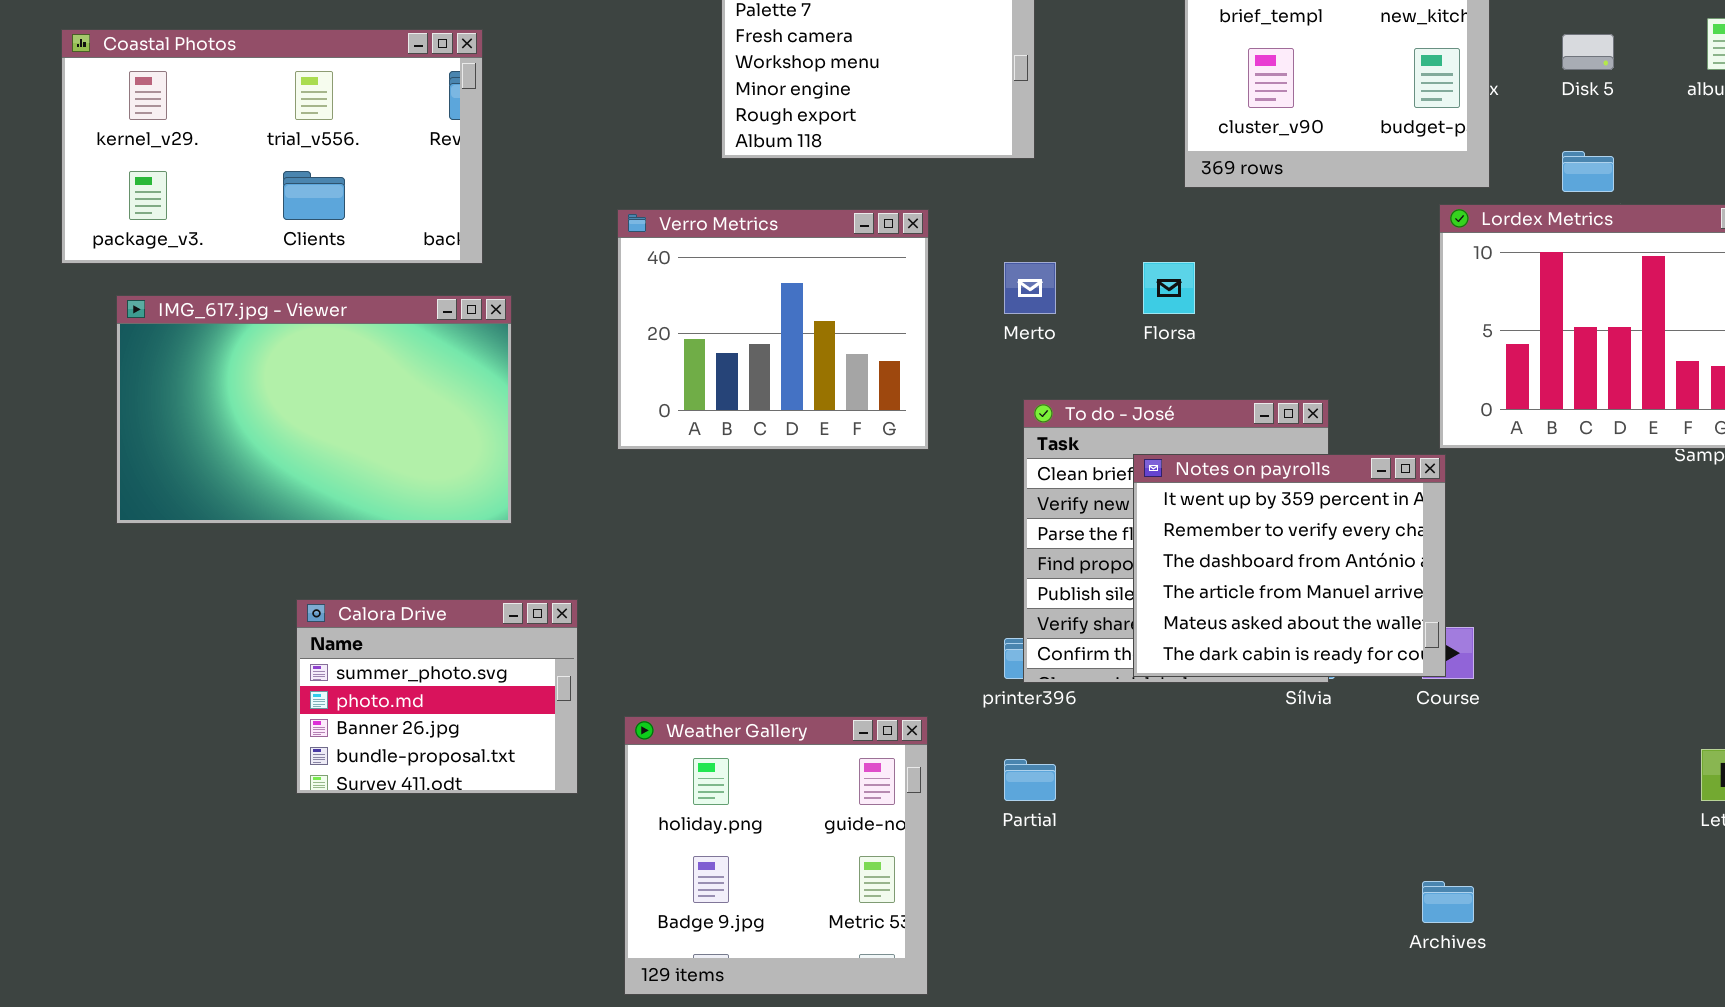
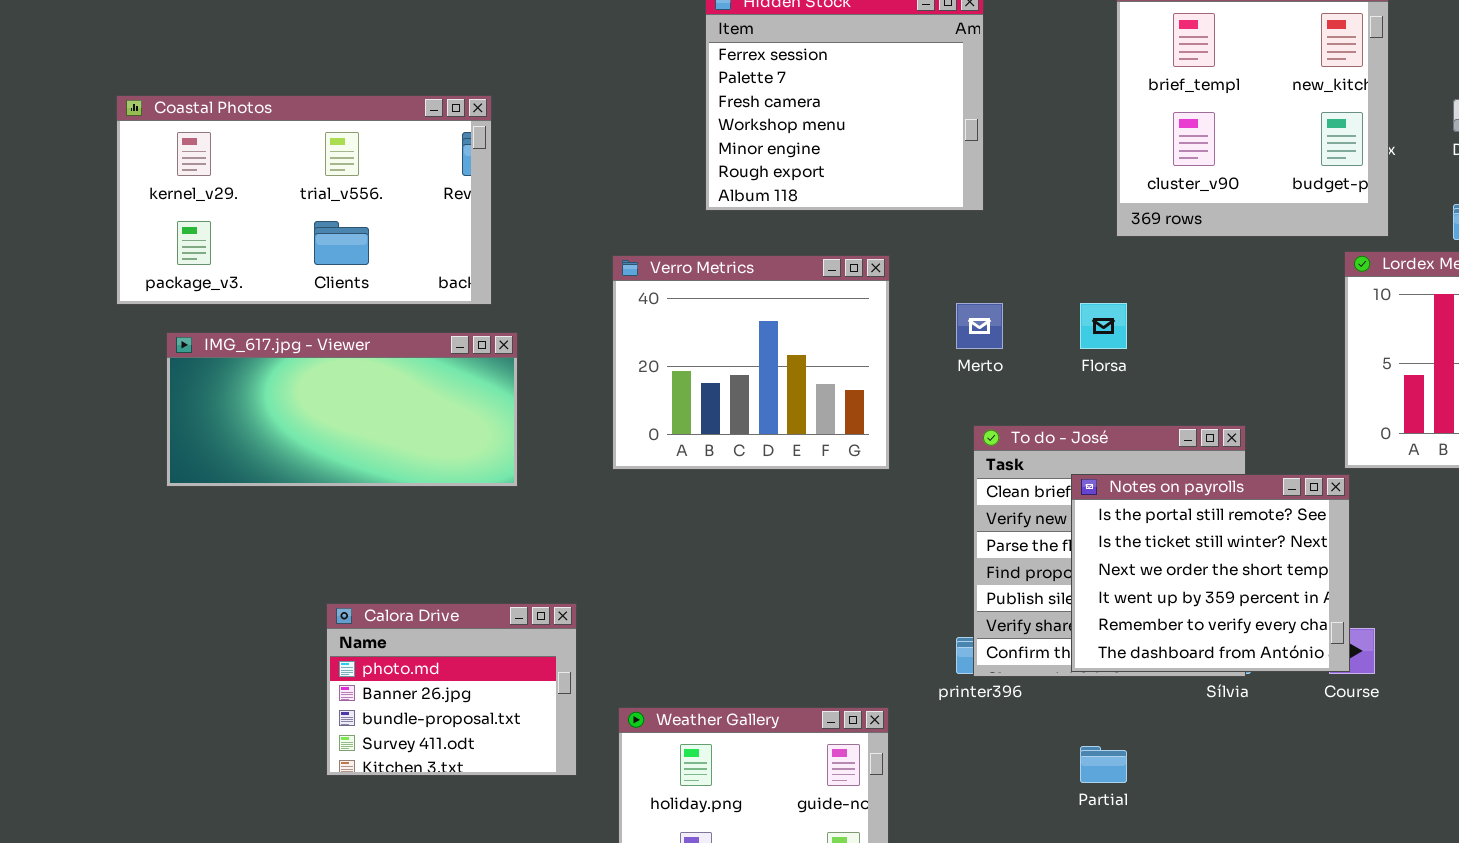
IMG_617.jpg - Viewer: [116,295,512,524] -> [166,332,518,487], resized
Notes on payrolls: [1133,454,1446,677] -> [1071,474,1350,672], scrolled up 3 rows
Calora Drive: [296,599,578,794] -> [326,603,577,776], scrolled down 1 row
Partial: [1004,759,1056,801] -> [1080,746,1127,783], moved

